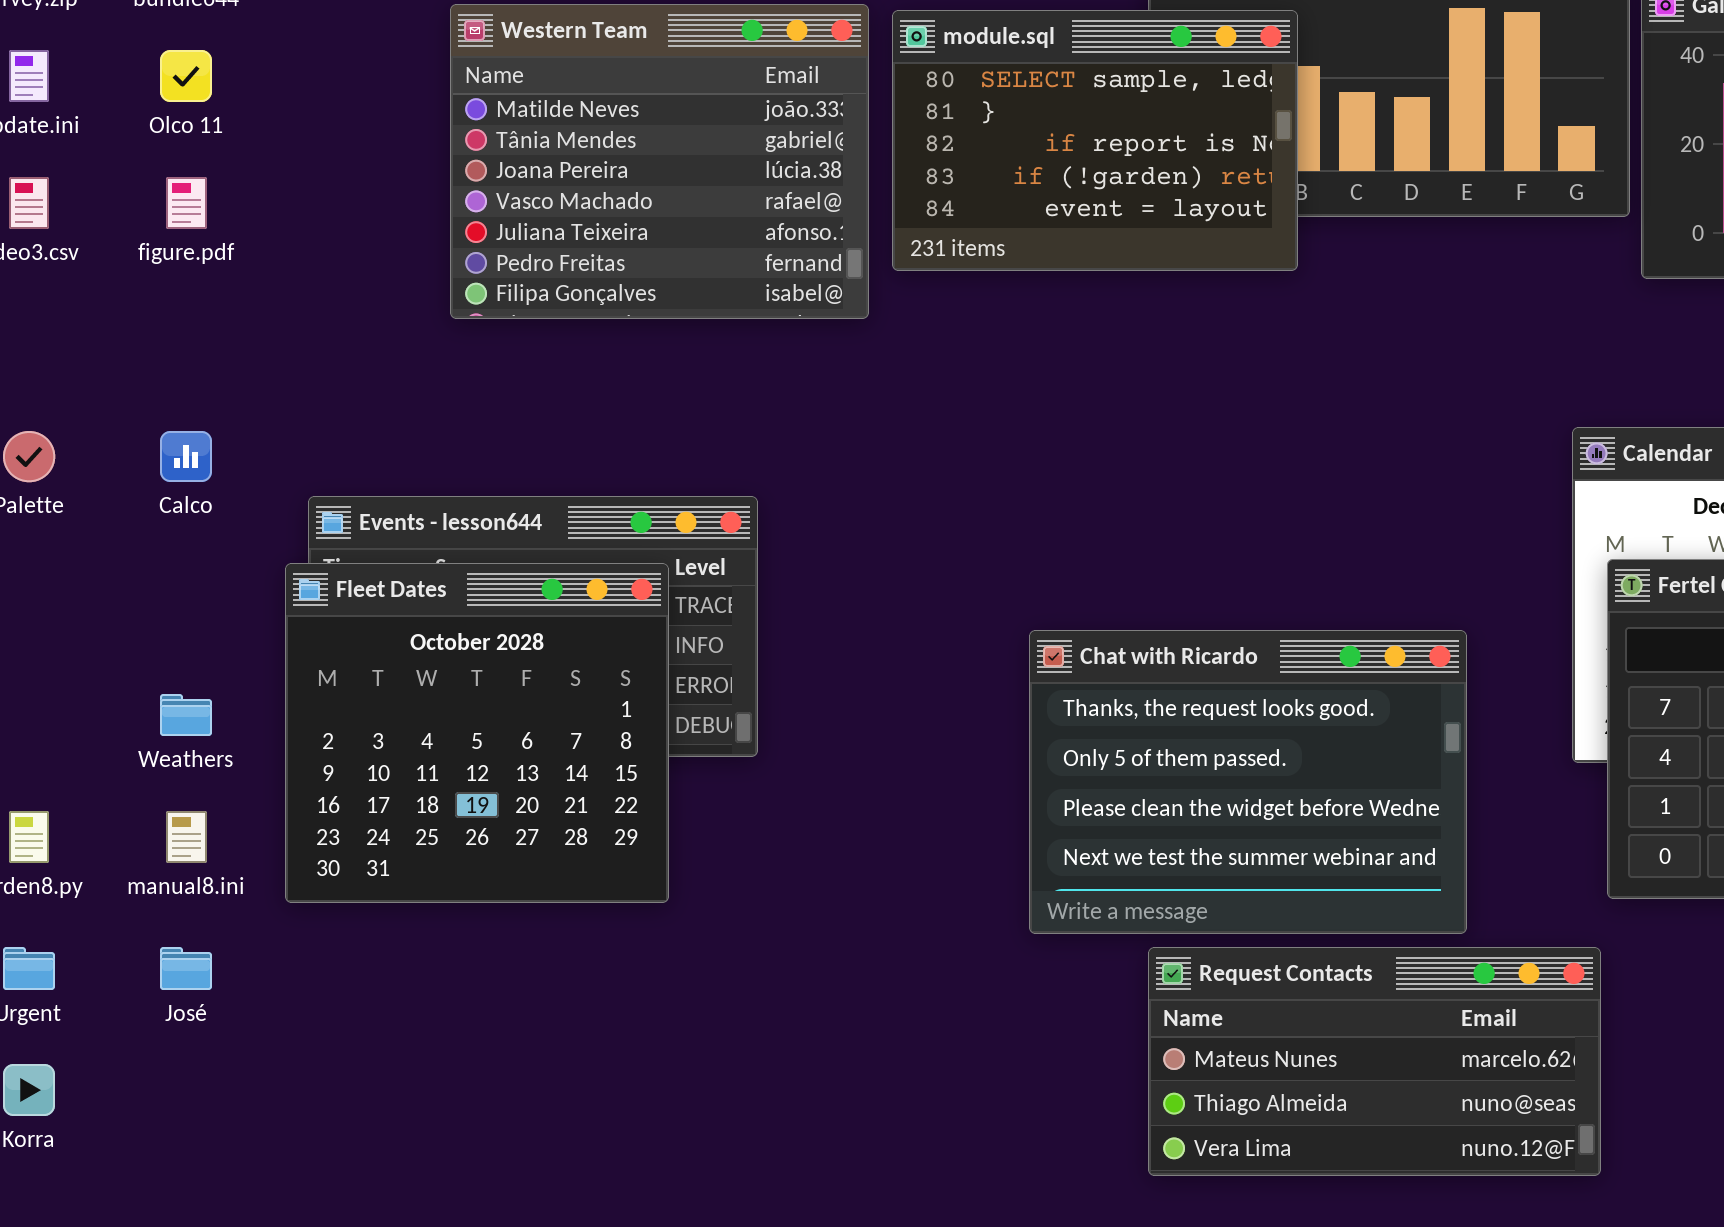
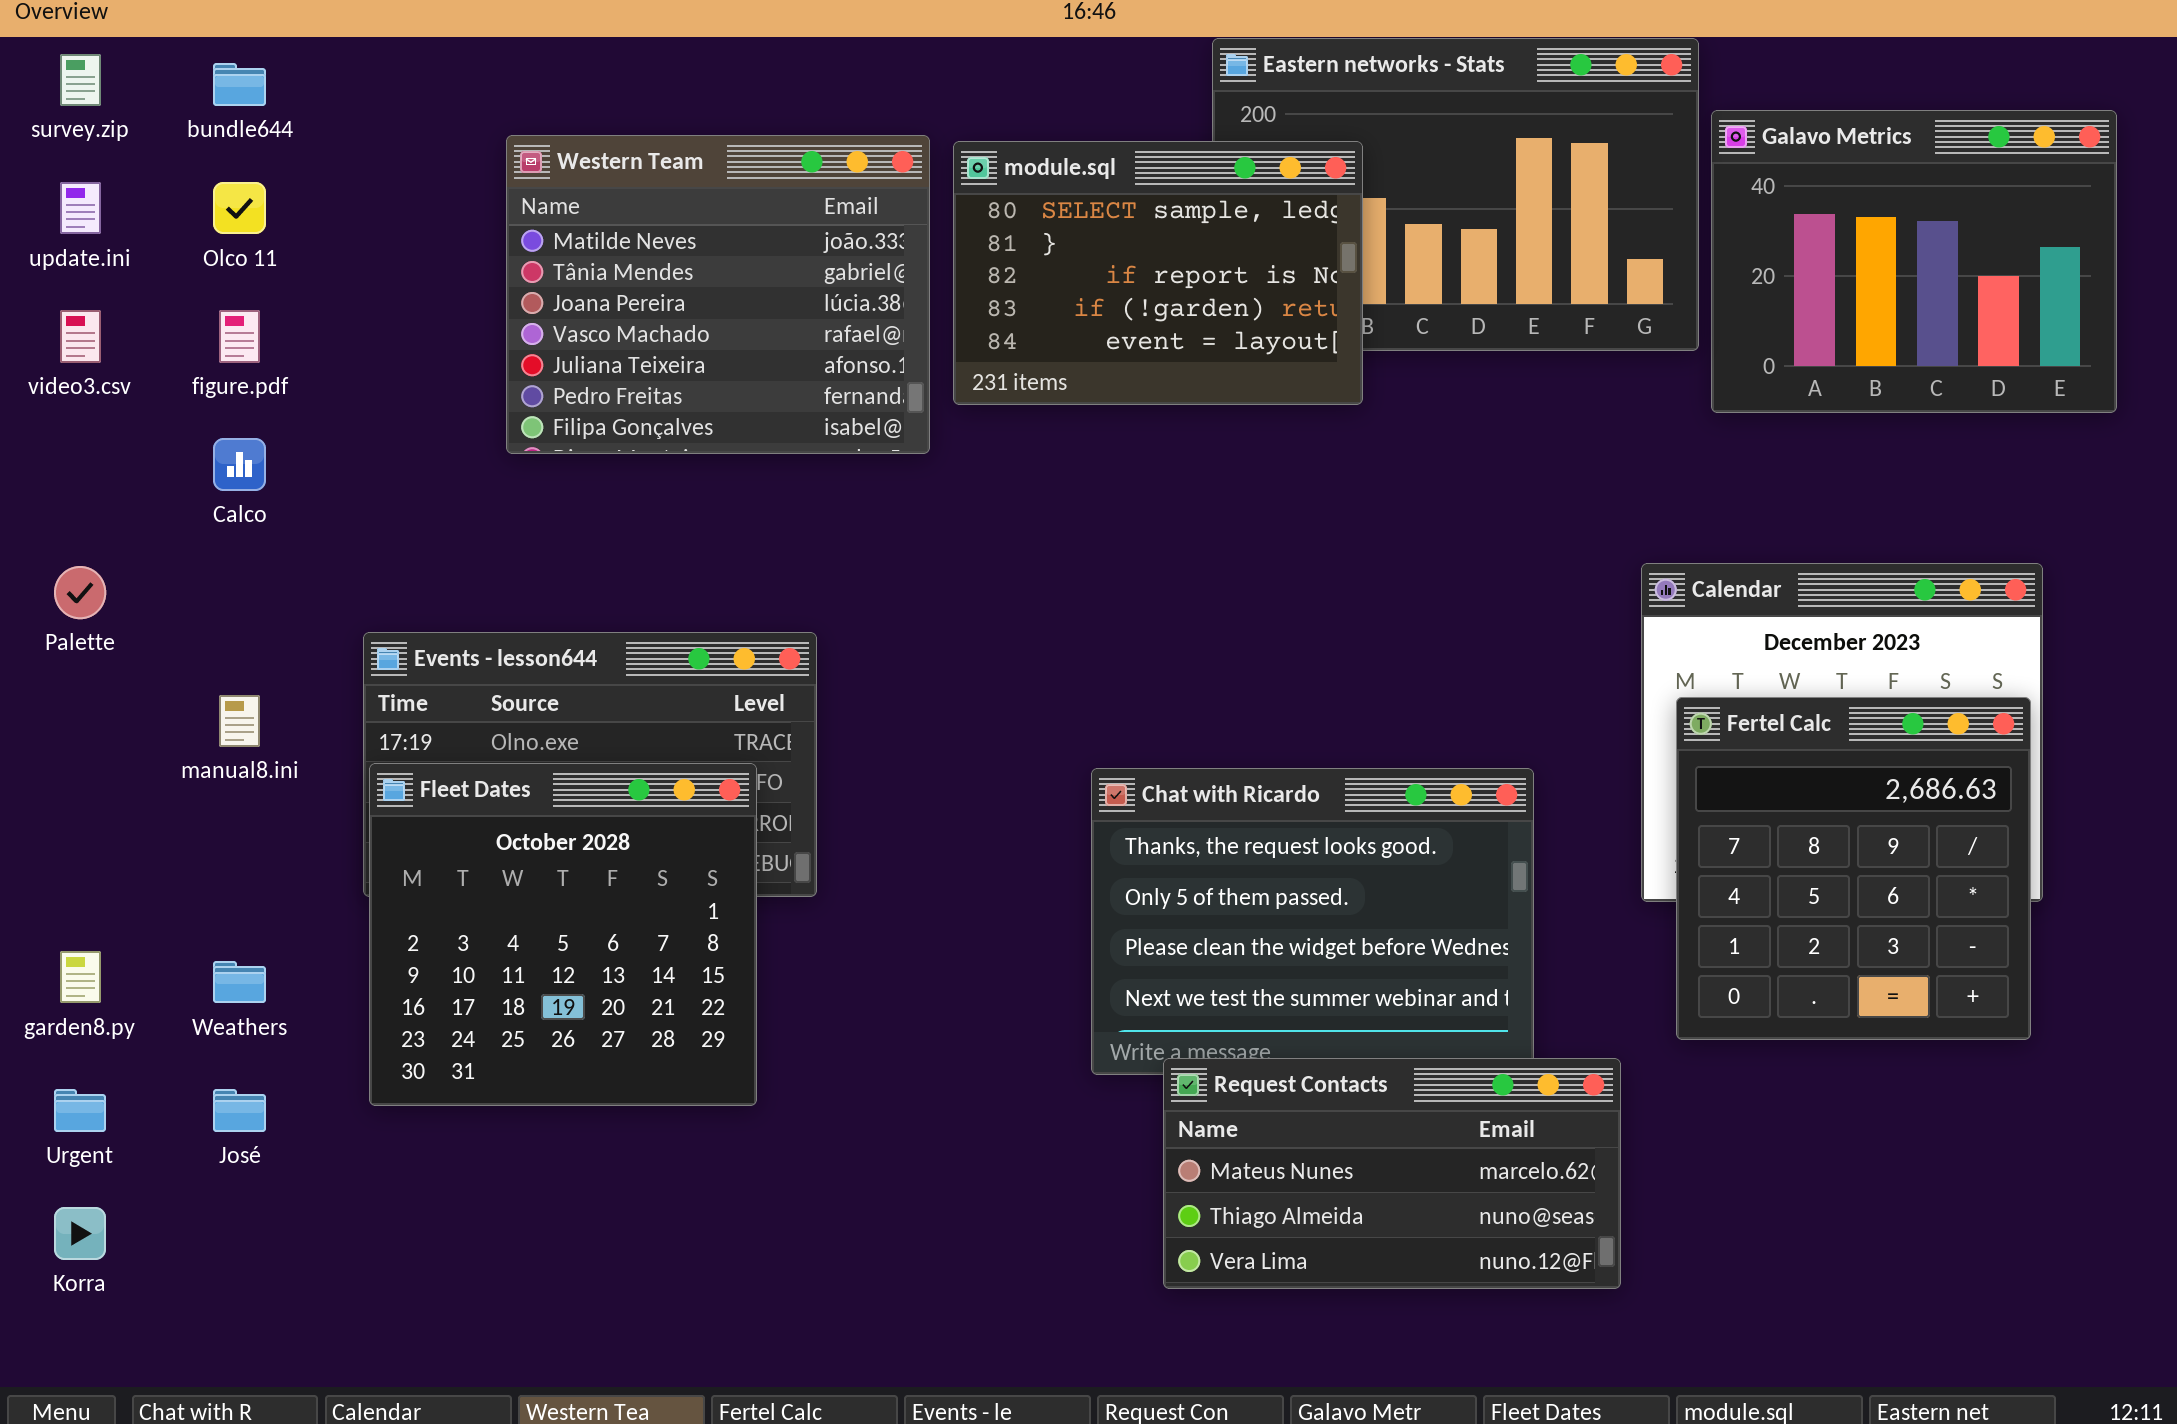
Calco: [160,431,212,482] -> [213,438,266,491], moved
Fleet Dates: [285,563,669,903] -> [369,763,757,1106], moved
Weathers: [160,694,212,736] -> [213,961,266,1003], moved
manual8.ini: [166,811,207,863] -> [219,695,260,747], moved
Request Contacts: [1148,947,1601,1176] -> [1163,1058,1621,1289], moved

